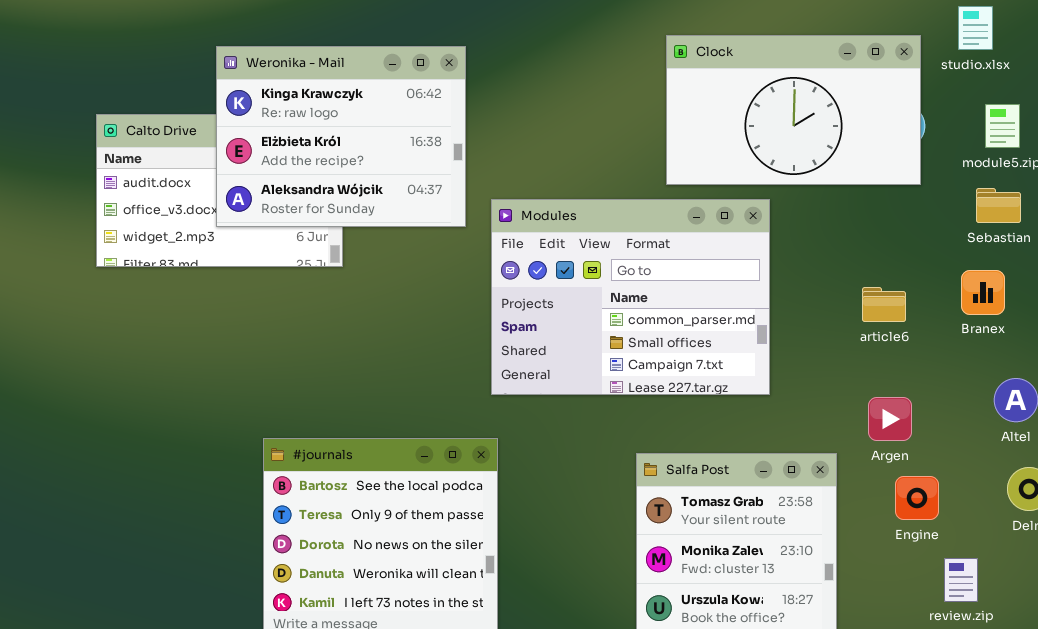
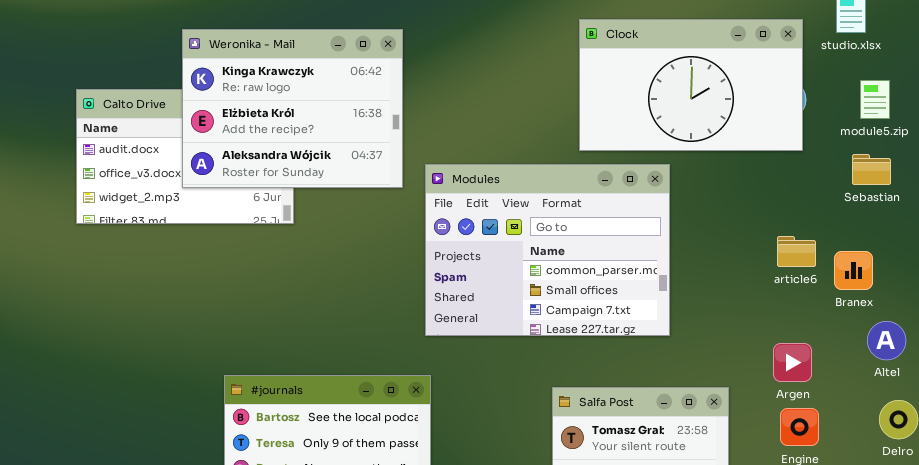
Branex: [961,270,1005,315] -> [834,251,873,290], moved
article6: [862,287,906,322] -> [777,236,816,267], moved
Argen: [868,397,912,441] -> [773,343,812,382], moved

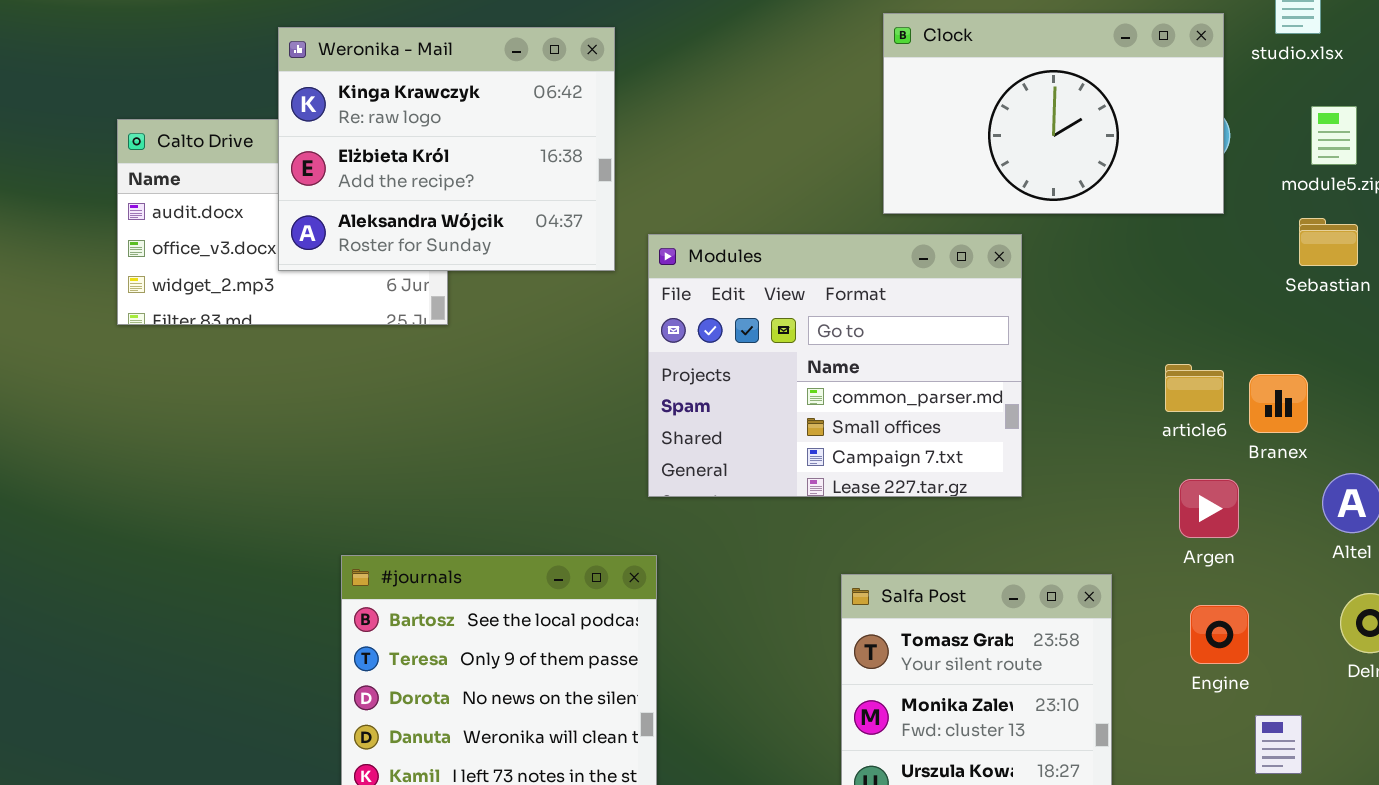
article6: [777,236,816,267] -> [1165,364,1224,412], moved
Branex: [834,251,873,290] -> [1249,374,1308,433], moved
Argen: [773,343,812,382] -> [1179,479,1239,538], moved

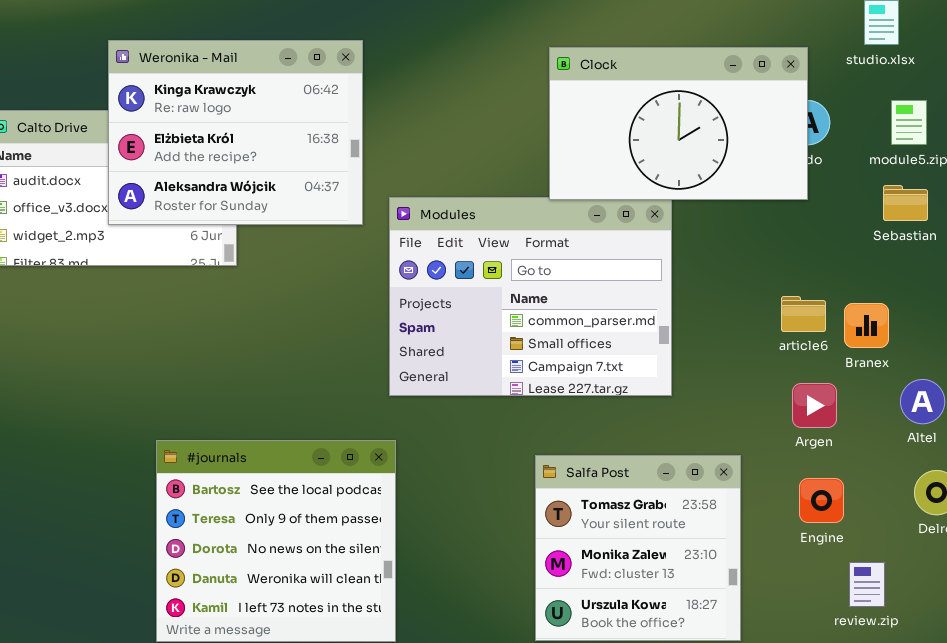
Clock: [883,13,1224,214] -> [549,47,808,200], moved

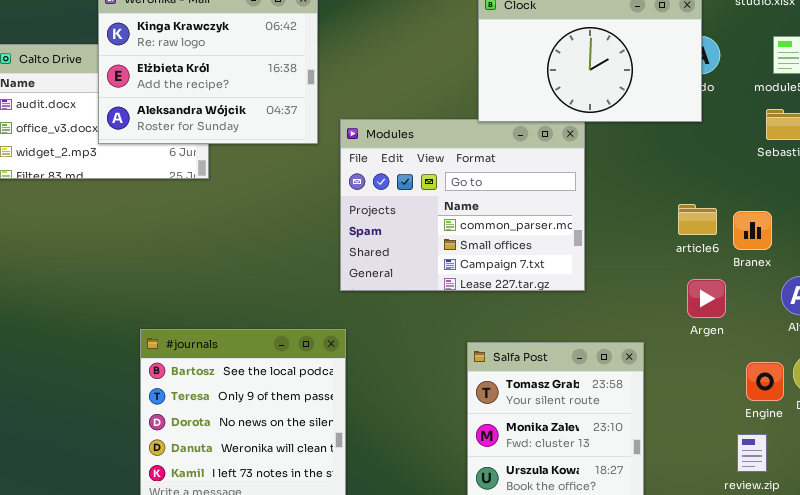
Engine: [799,478,844,523] -> [746,362,784,401], moved

